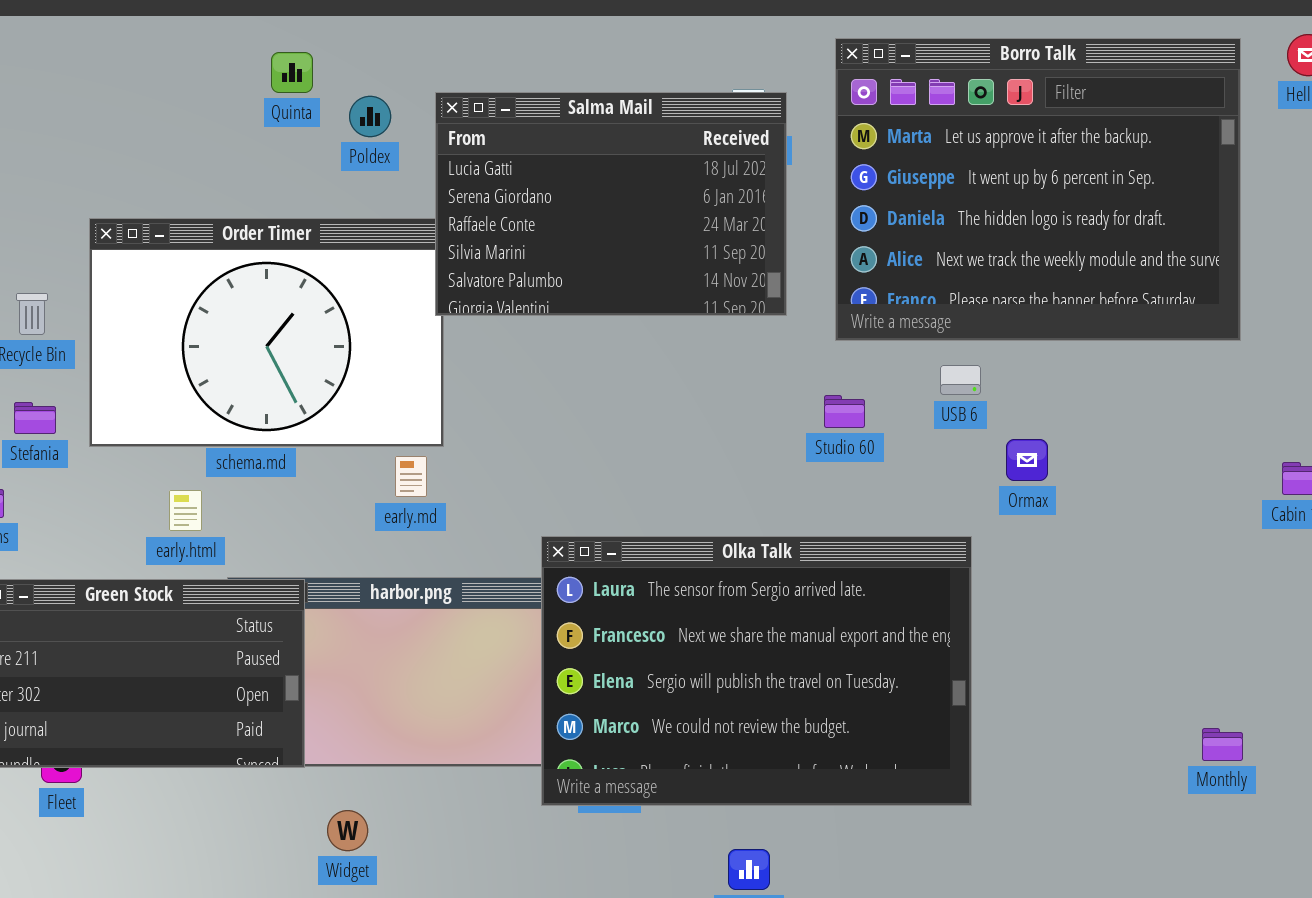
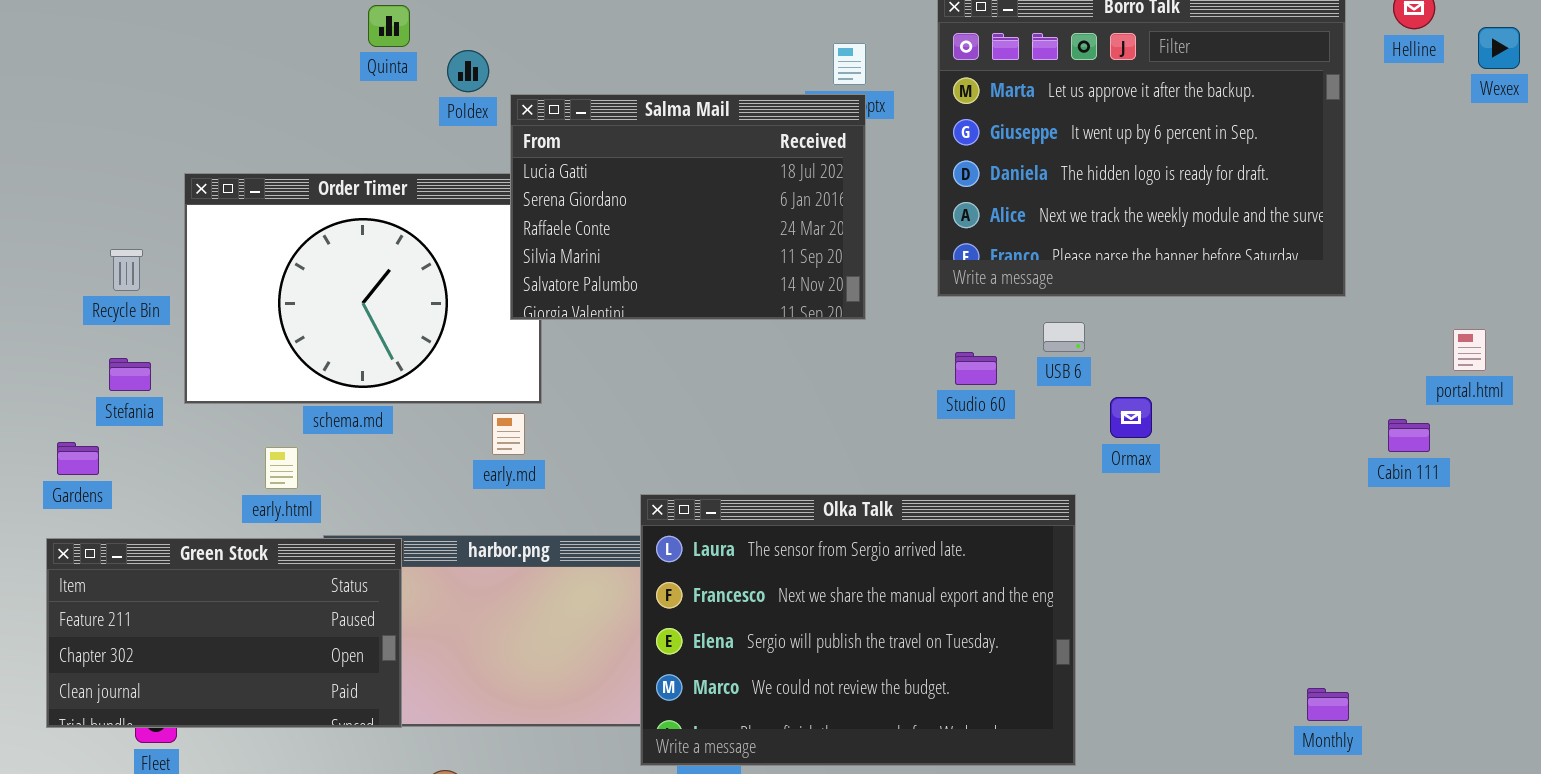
Salma Mail: [435,92,787,316] -> [510,94,866,320], moved
Studio 60: [824,395,865,428] -> [955,352,997,385], moved

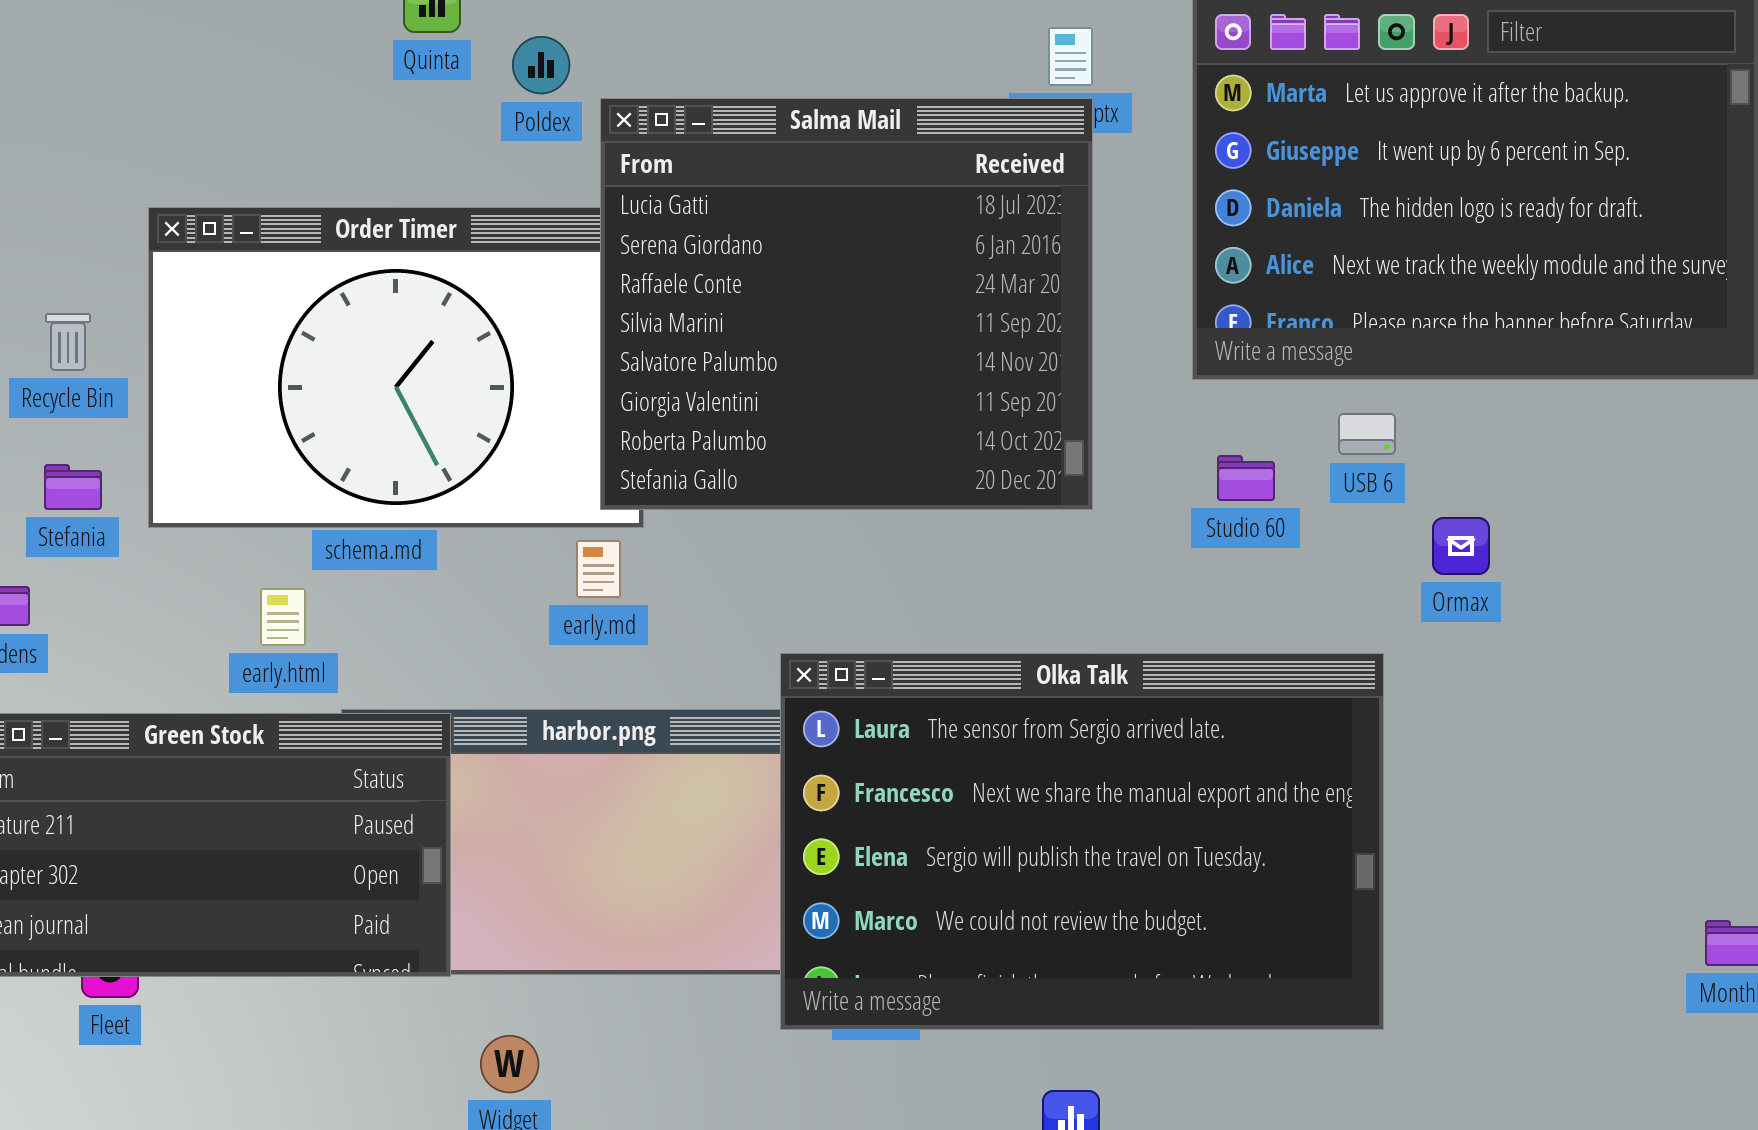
Salma Mail: [510,94,866,320] -> [600,98,1093,510], resized

